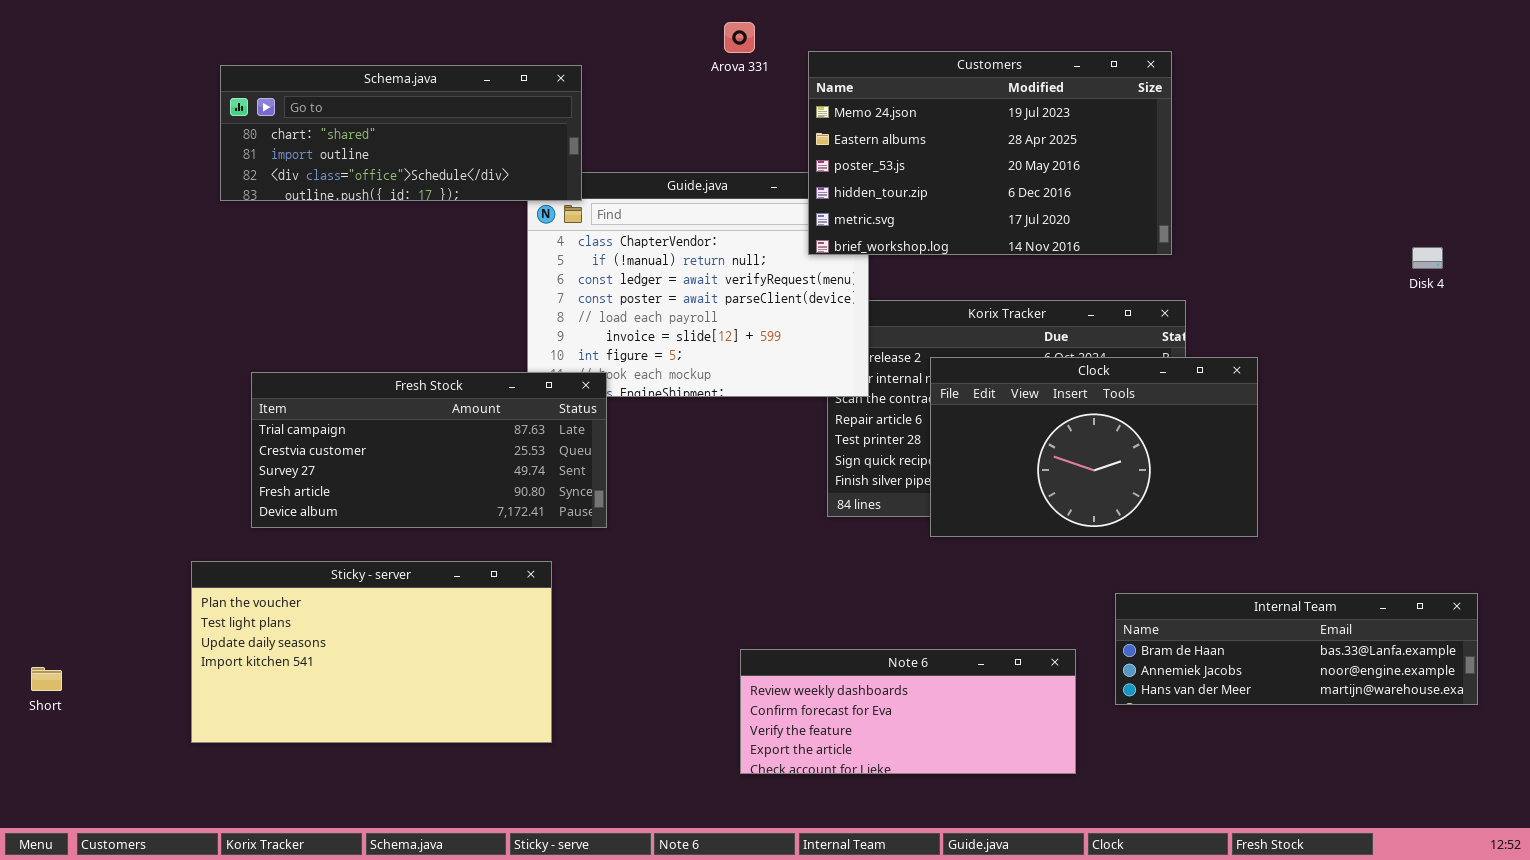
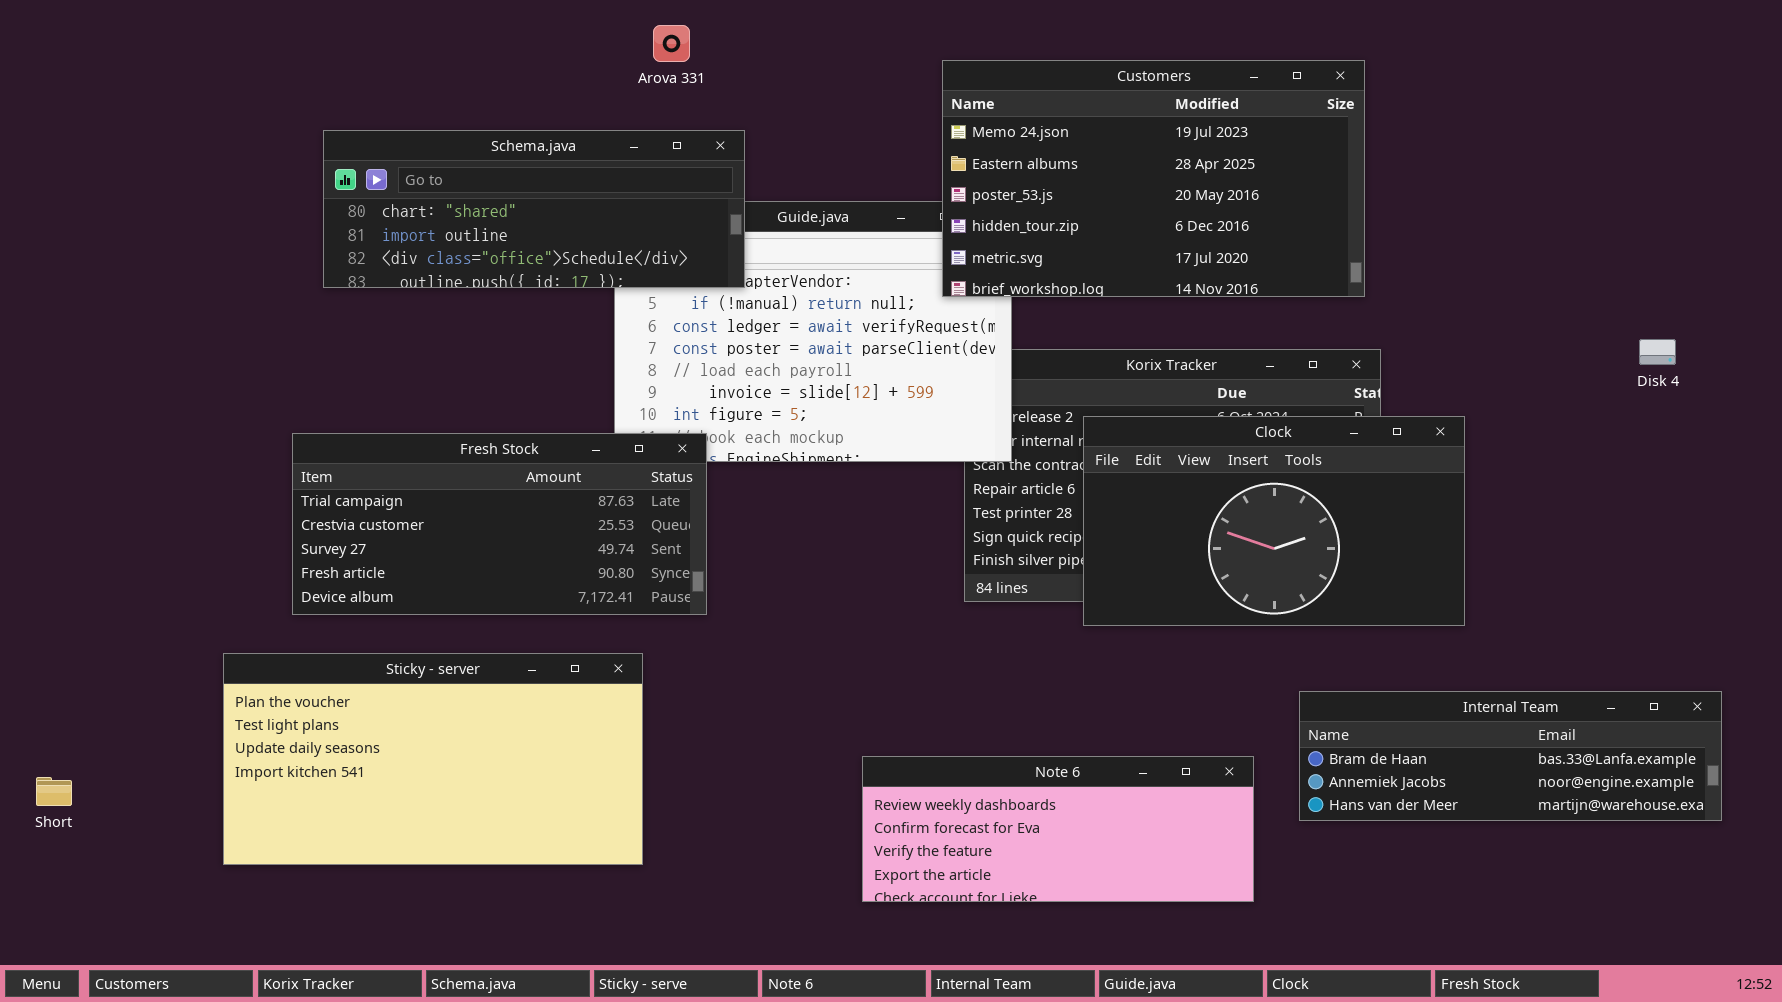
Arova 331: [724,22,755,53] -> [653,25,690,62], moved
Schema.java: [220,65,582,201] -> [323,130,745,288], moved
Disk 4: [1412,247,1443,269] -> [1639,339,1676,365], moved

